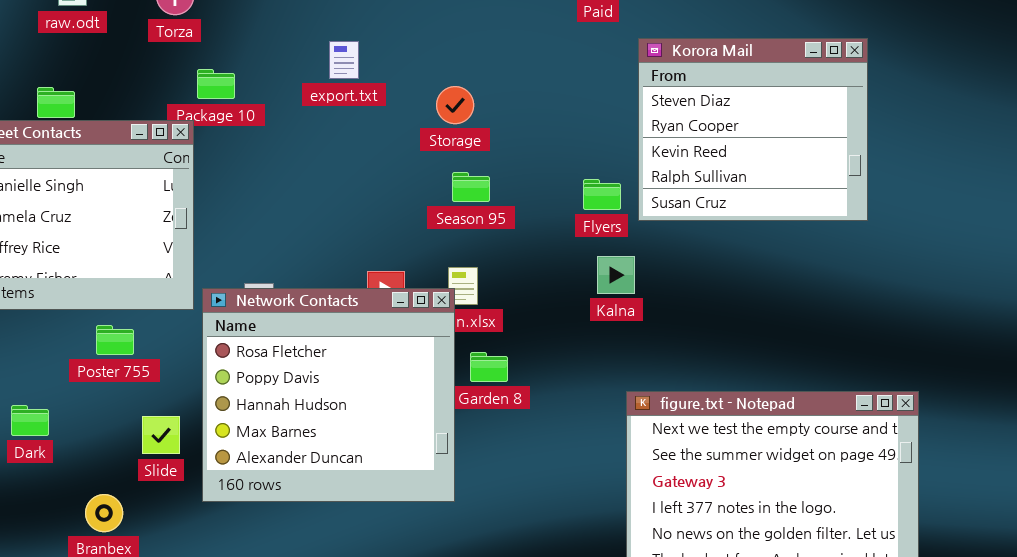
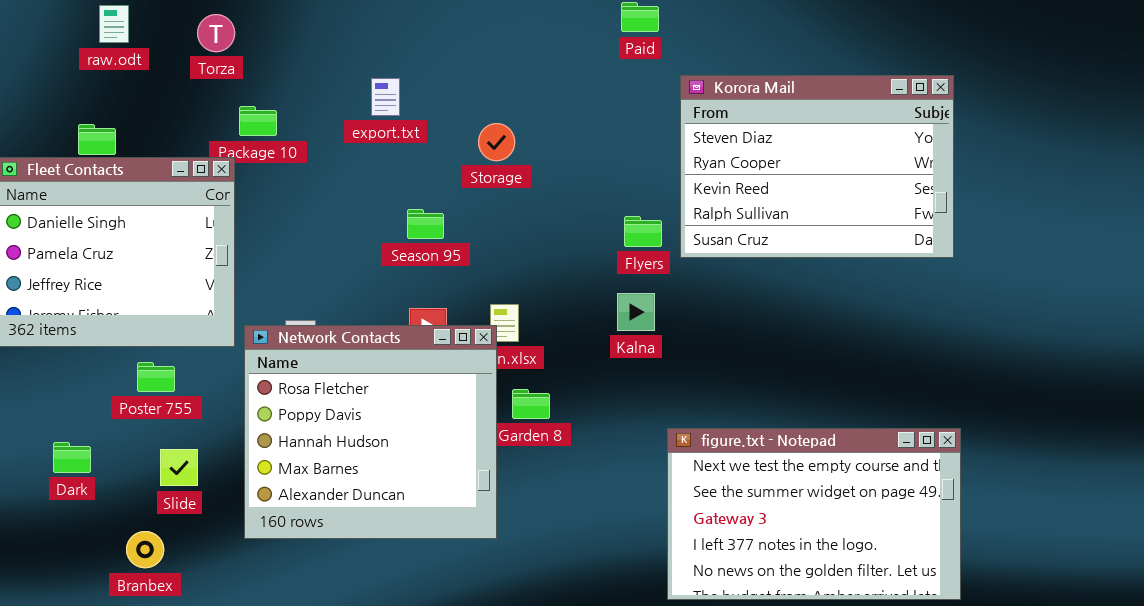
Korora Mail: [638,38,868,221] -> [680,75,954,258], resized
Season 95: [452,172,490,202] -> [407,209,444,239], moved
Kalna: [597,256,635,294] -> [617,293,655,331], moved
Slide: [142,416,180,454] -> [160,449,198,486], moved

